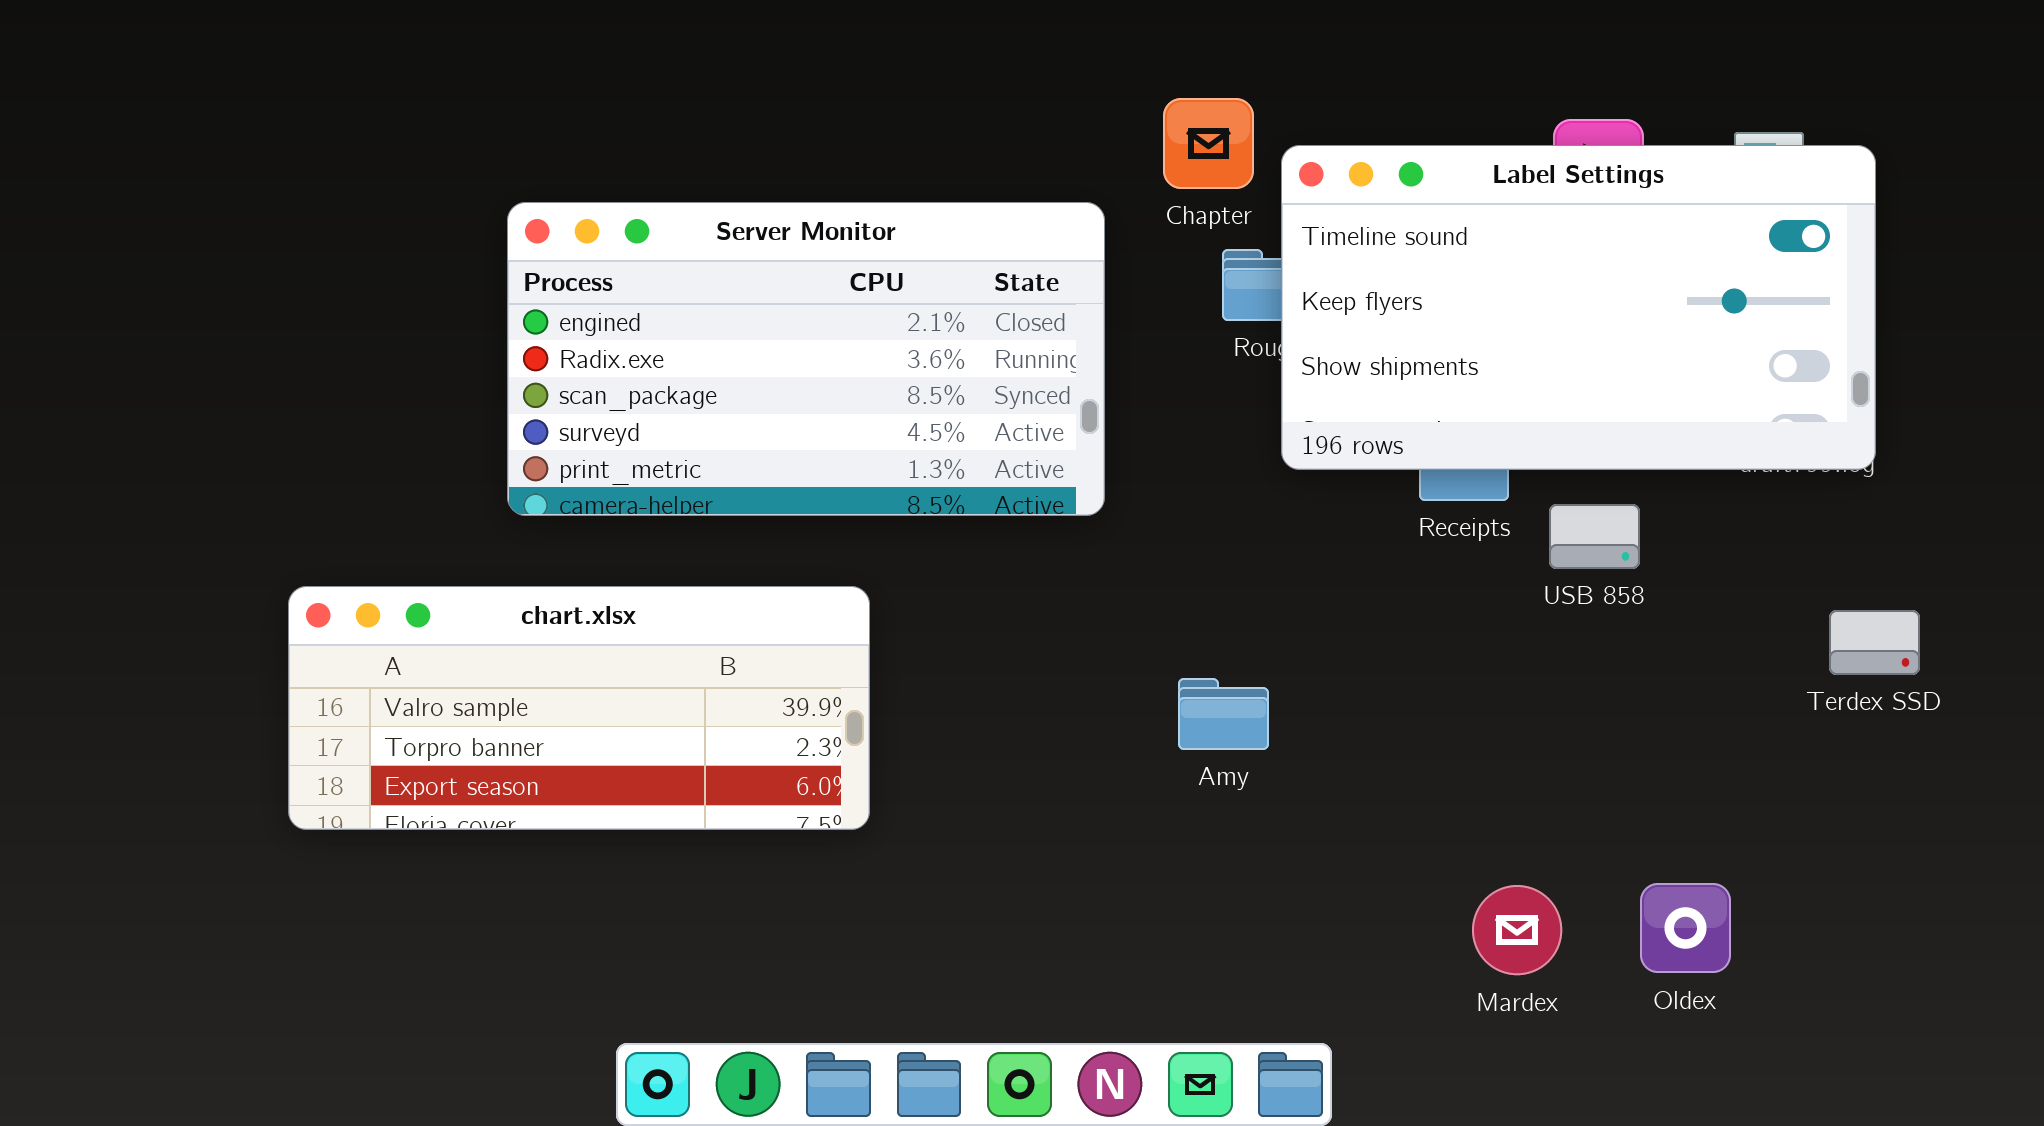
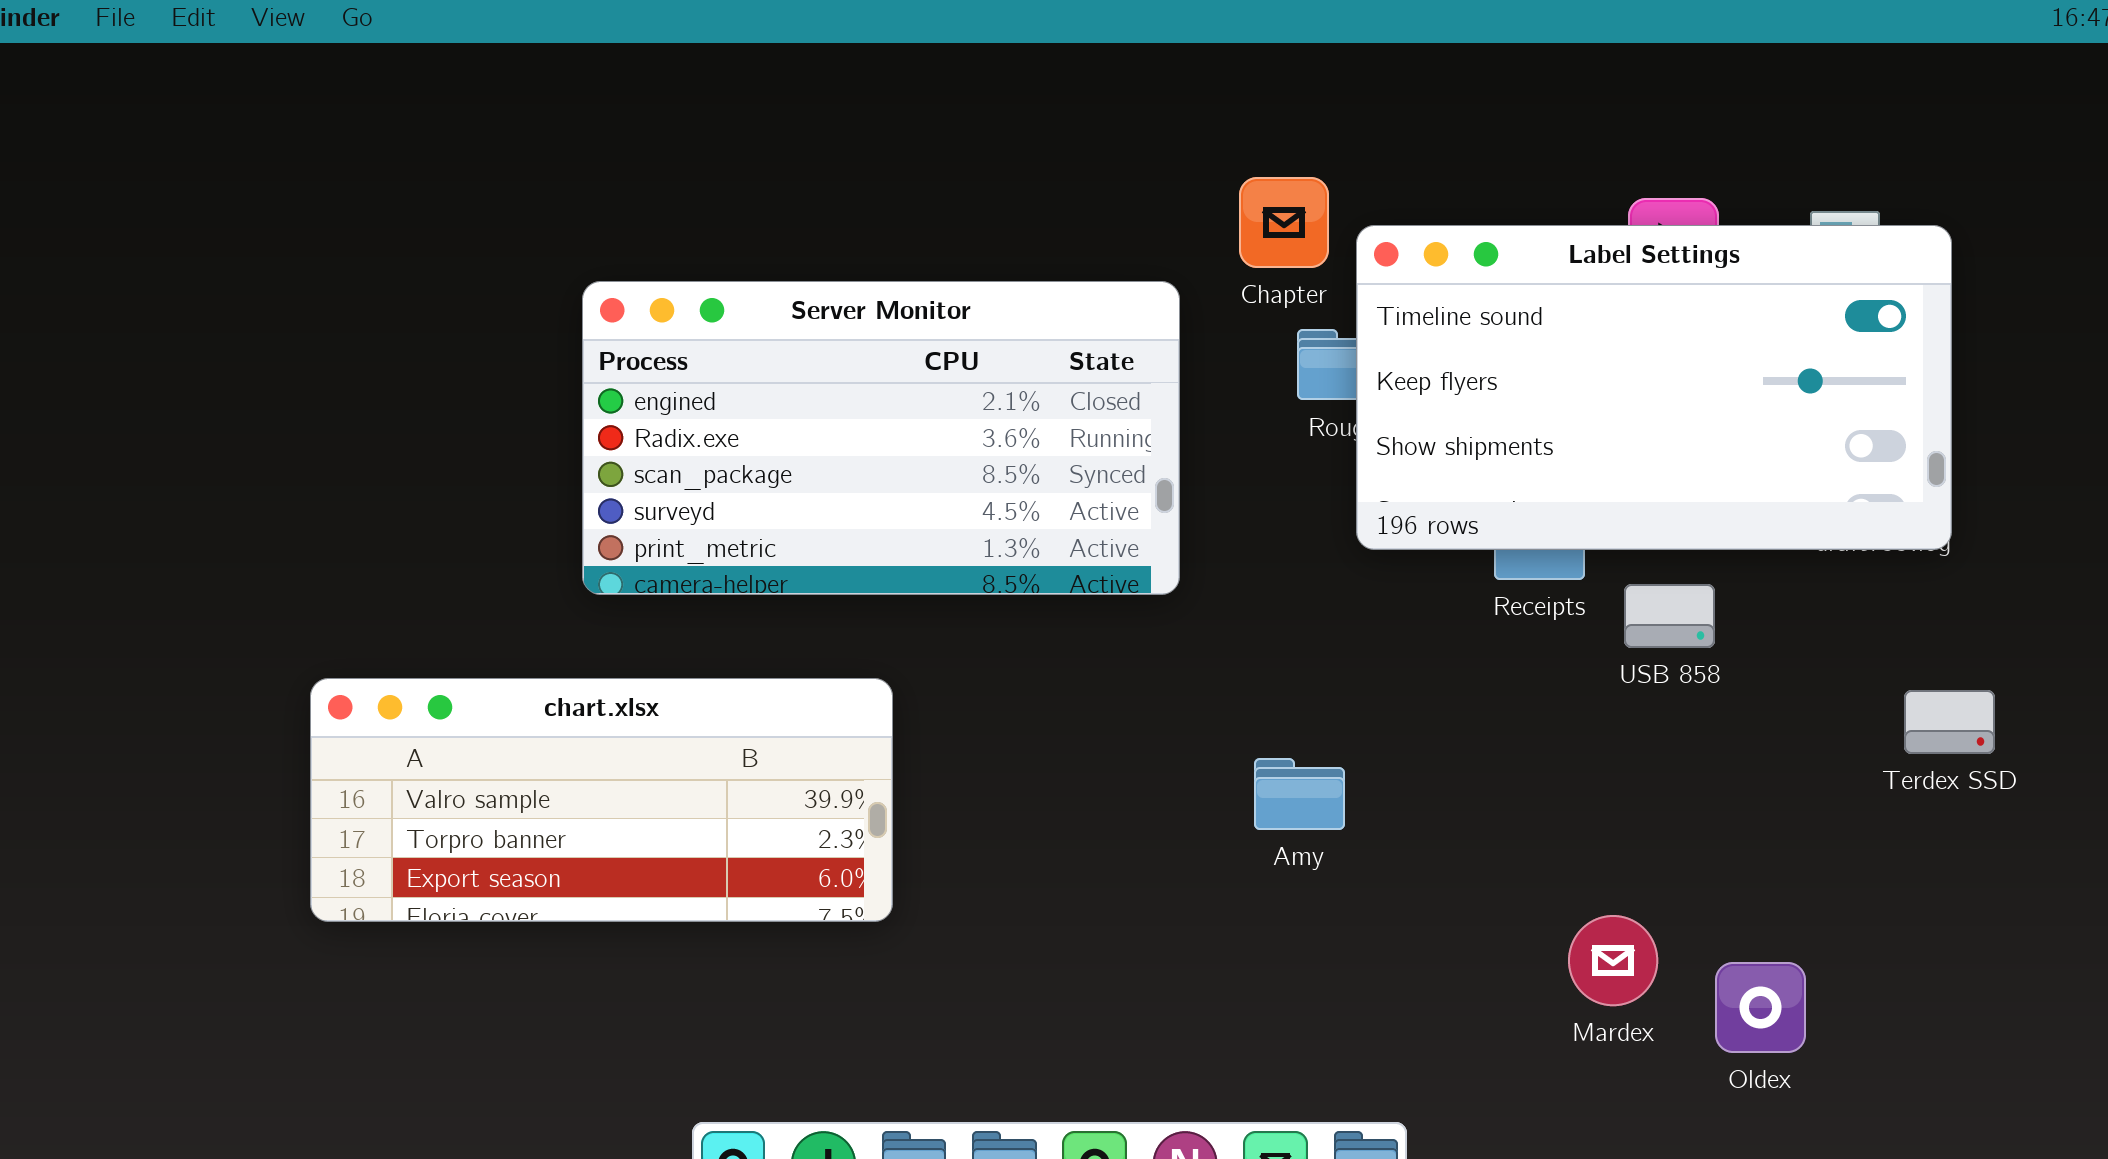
chart.xlsx: [288,586,870,830] -> [310,678,893,922], moved
Mardex: [1472,885,1562,975] -> [1568,915,1658,1006], moved

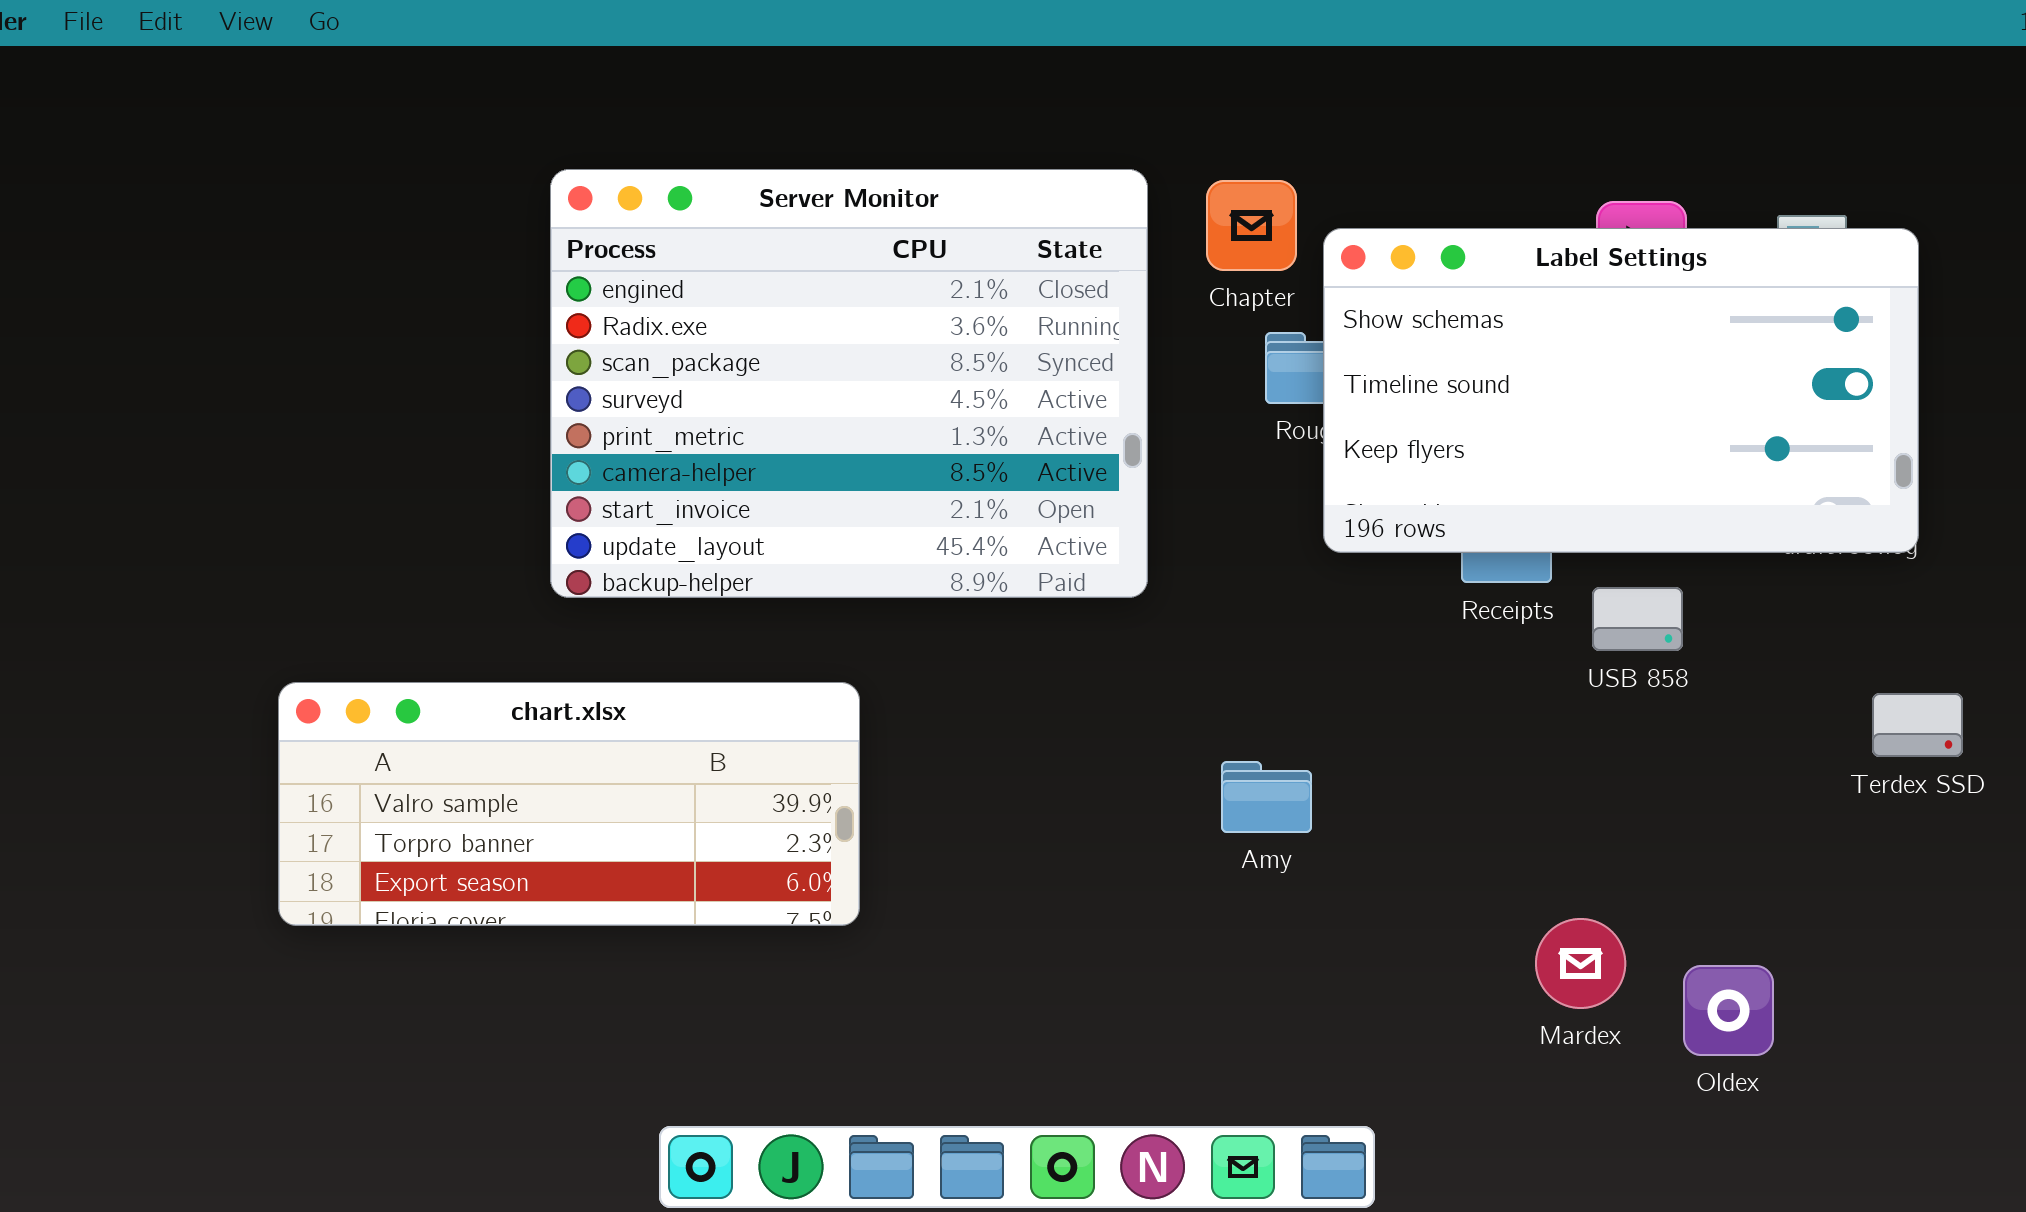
Label Settings: [1356,225,1952,550] -> [1323,228,1919,553], scrolled up 1 row
Server Monitor: [582,281,1180,595] -> [550,169,1148,598], resized

